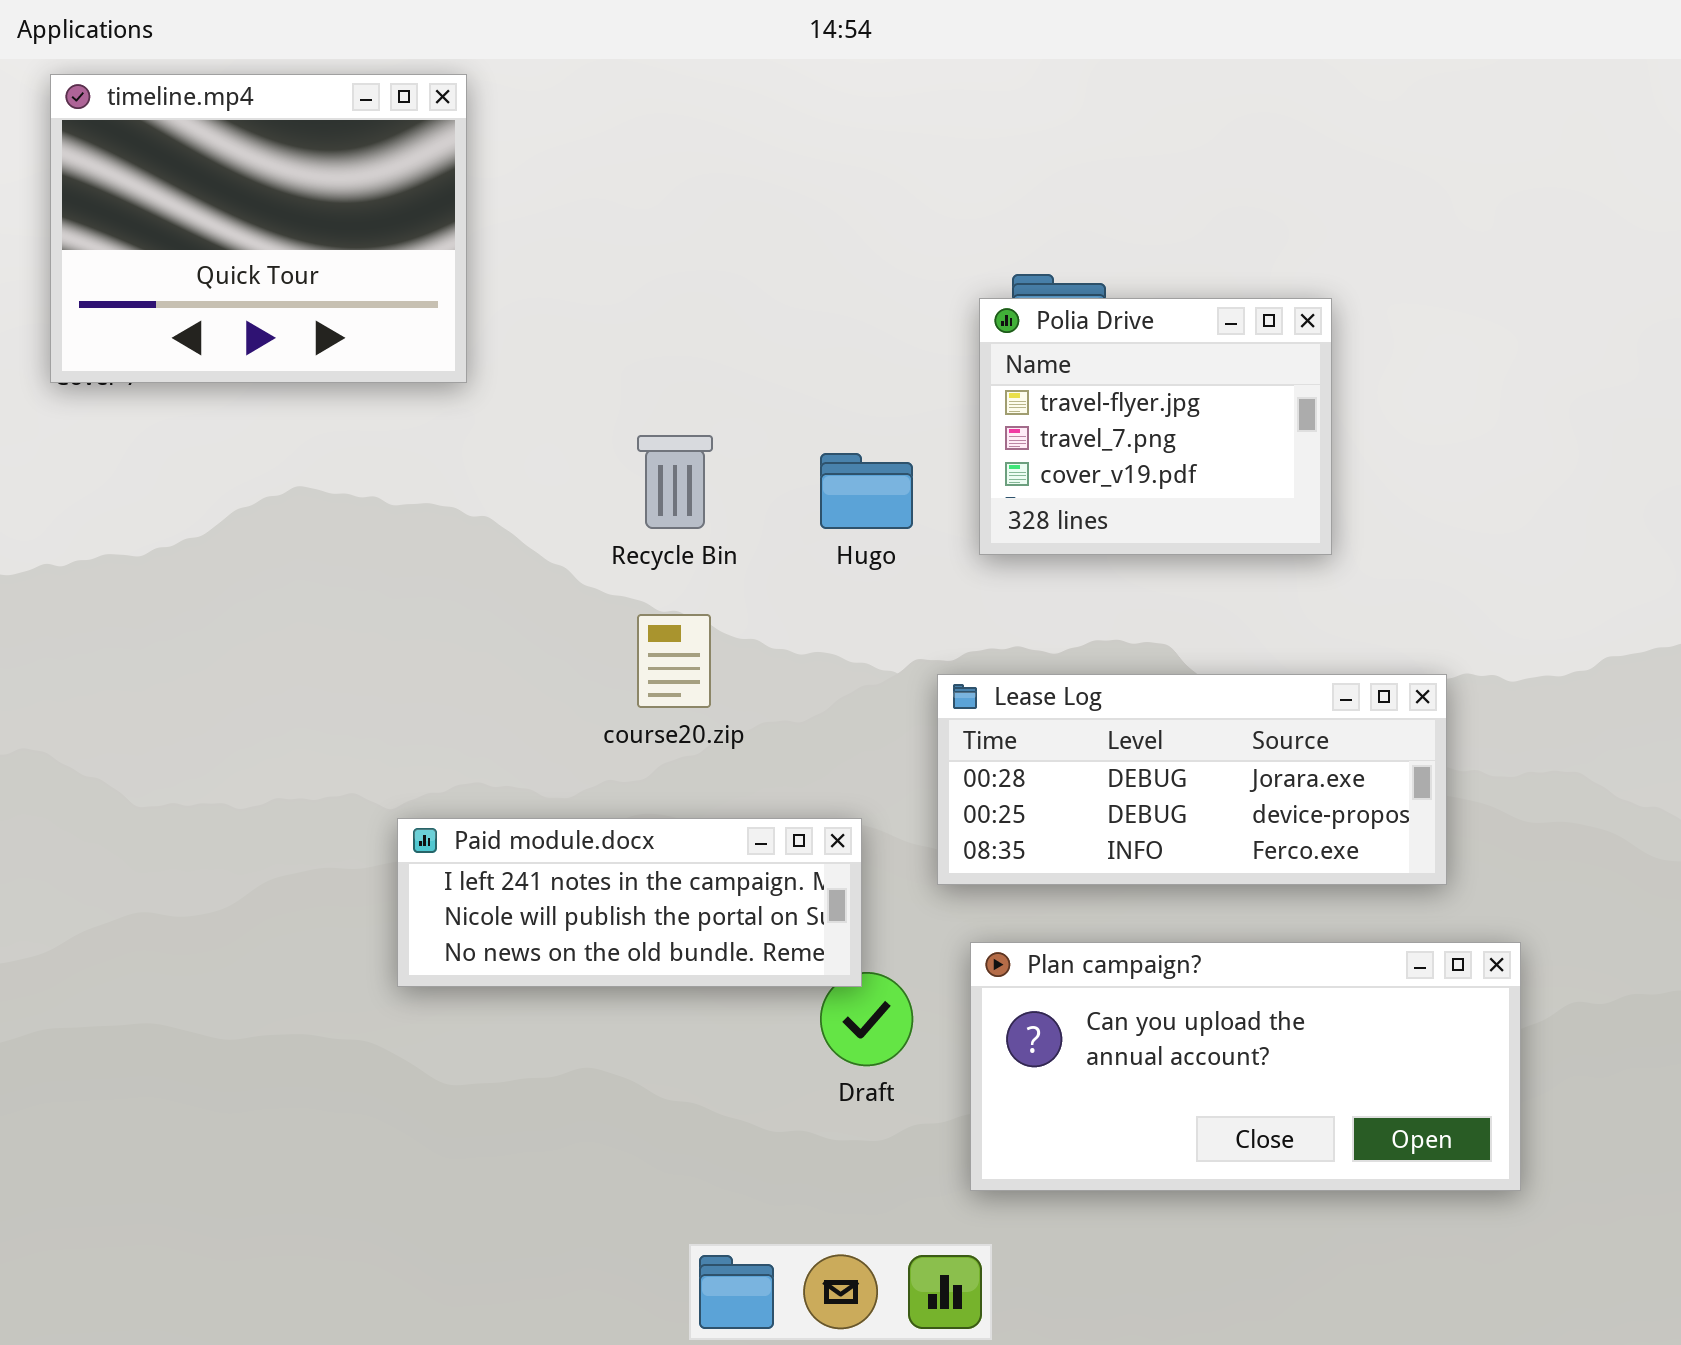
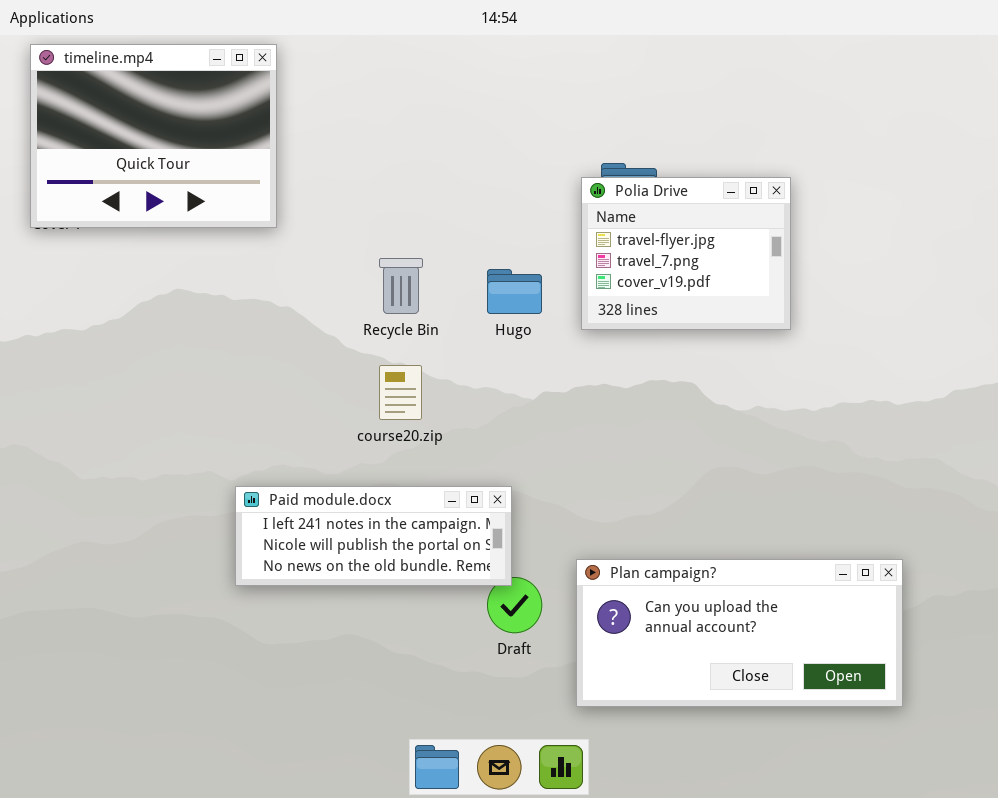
Lease Log: [937,674,1447,885] -> none, closed

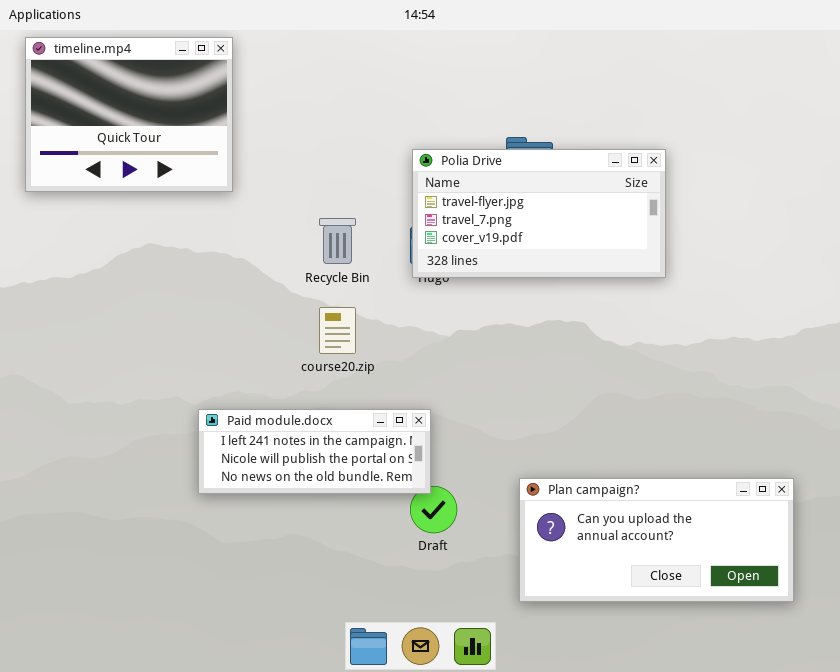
Polia Drive: [581,177,791,330] -> [412,149,666,278], resized
Plan campaign?: [576,559,903,707] -> [519,478,794,602], moved

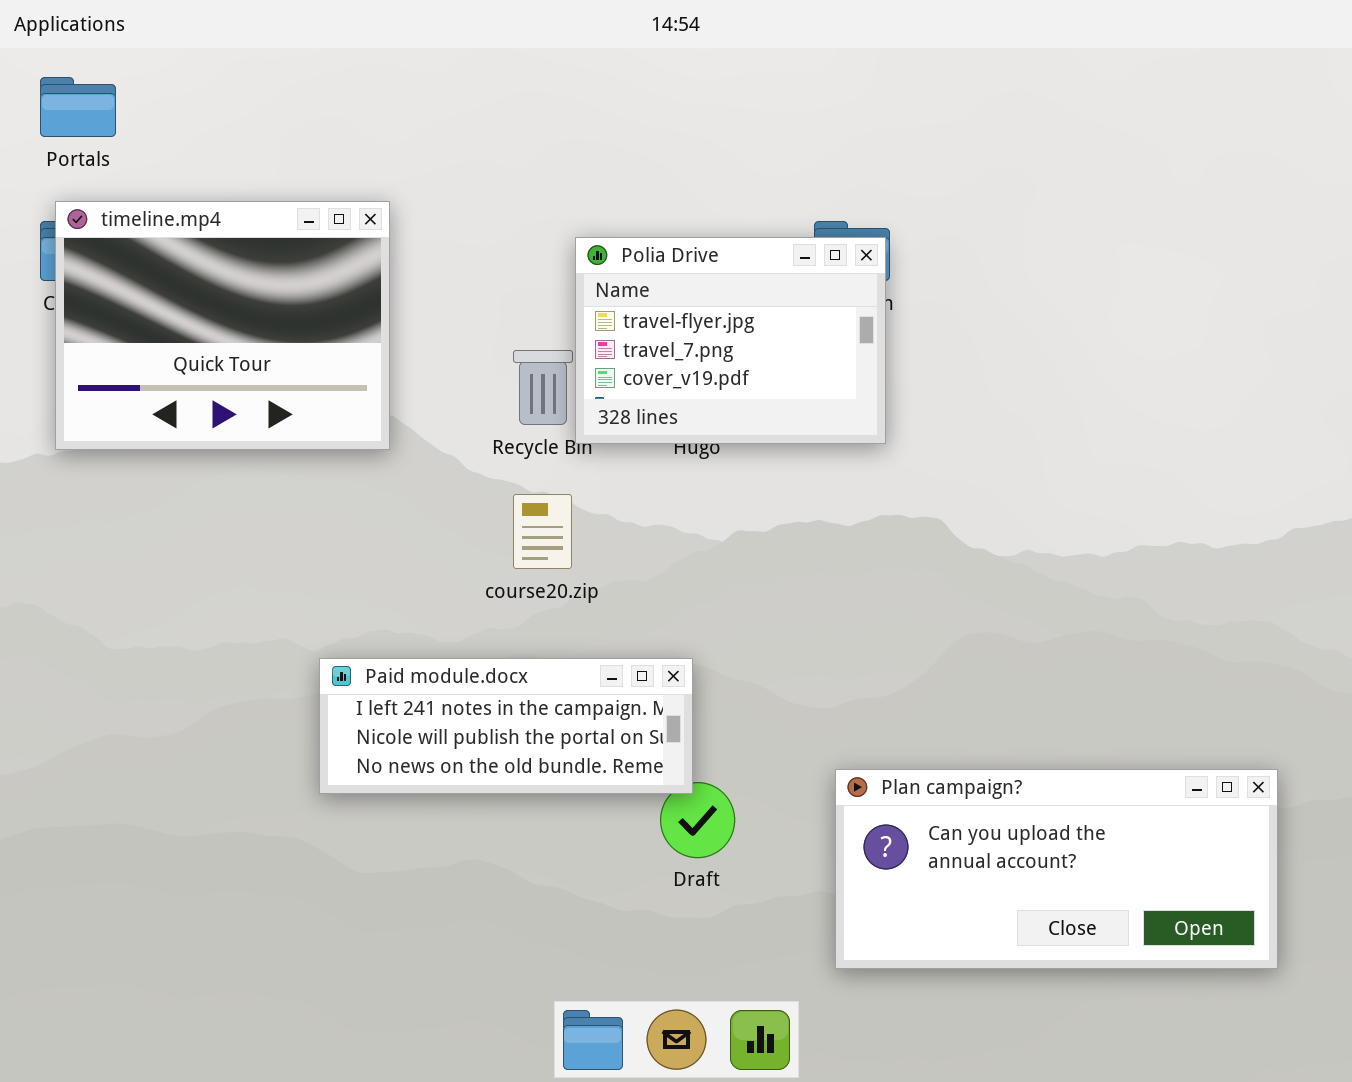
timeline.mp4: [25,37,233,192] -> [55,201,390,450], moved
Polia Drive: [412,149,666,278] -> [575,237,886,444], moved, resized

